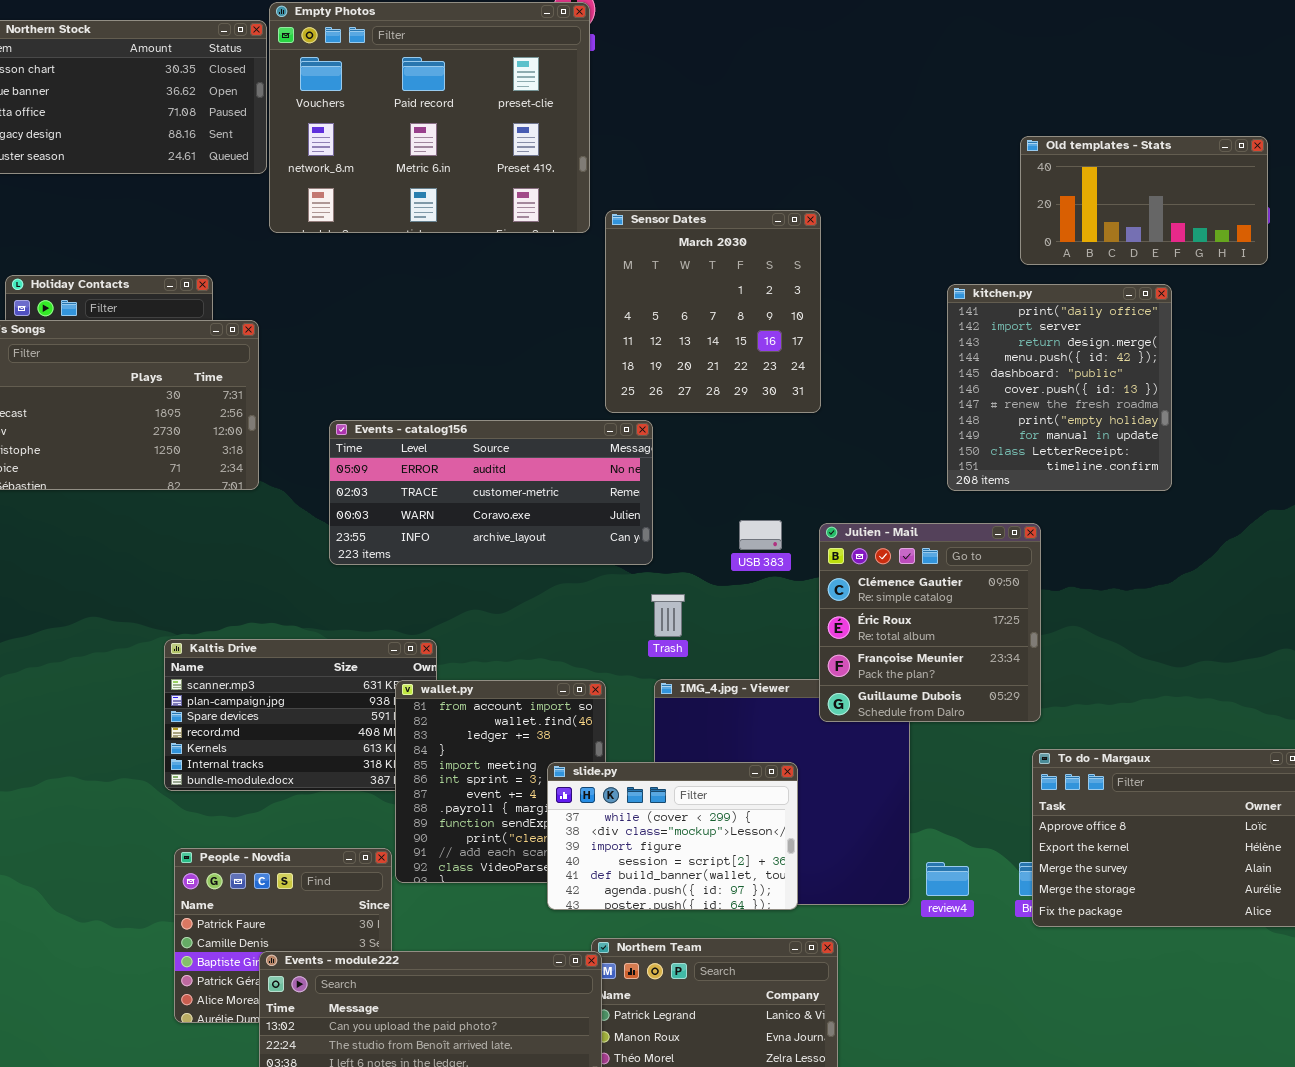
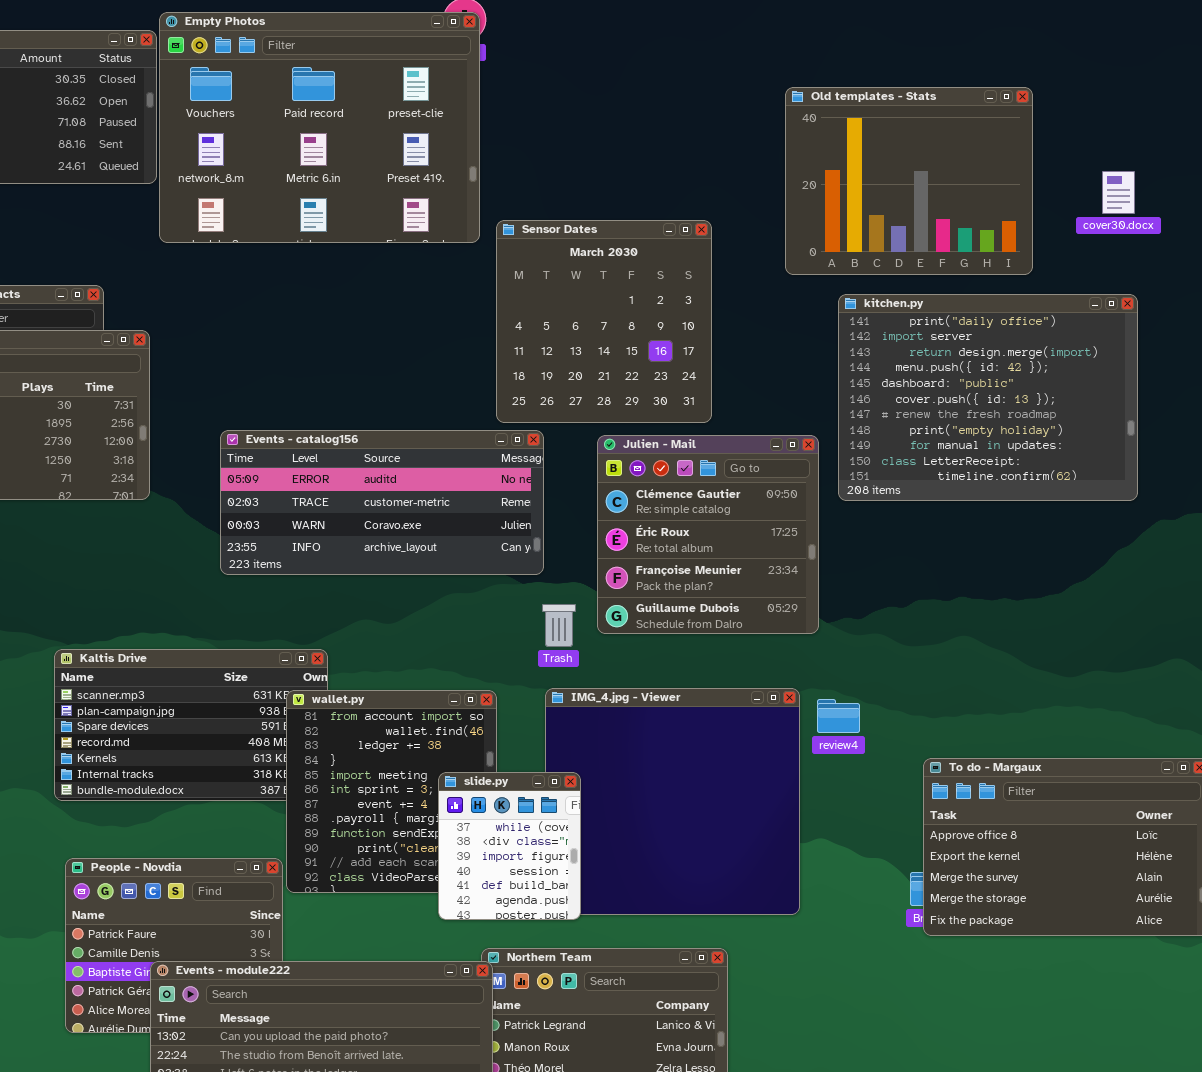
Old templates - Stats: [1020,136,1268,265] -> [785,87,1033,275], moved, resized
kitchen.py: [947,284,1172,491] -> [838,294,1138,501], resized
Julien - Mail: [819,523,1041,722] -> [597,435,819,634], moved
slide.py: [547,762,798,910] -> [438,772,581,920], resized
review4: [926,862,969,896] -> [817,699,860,733], moved

